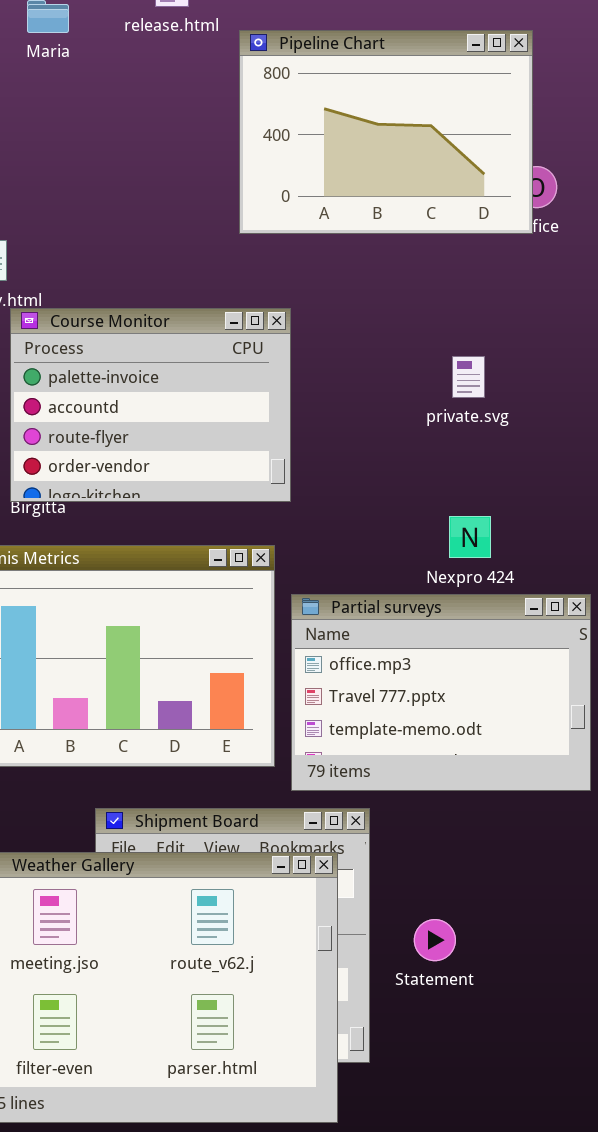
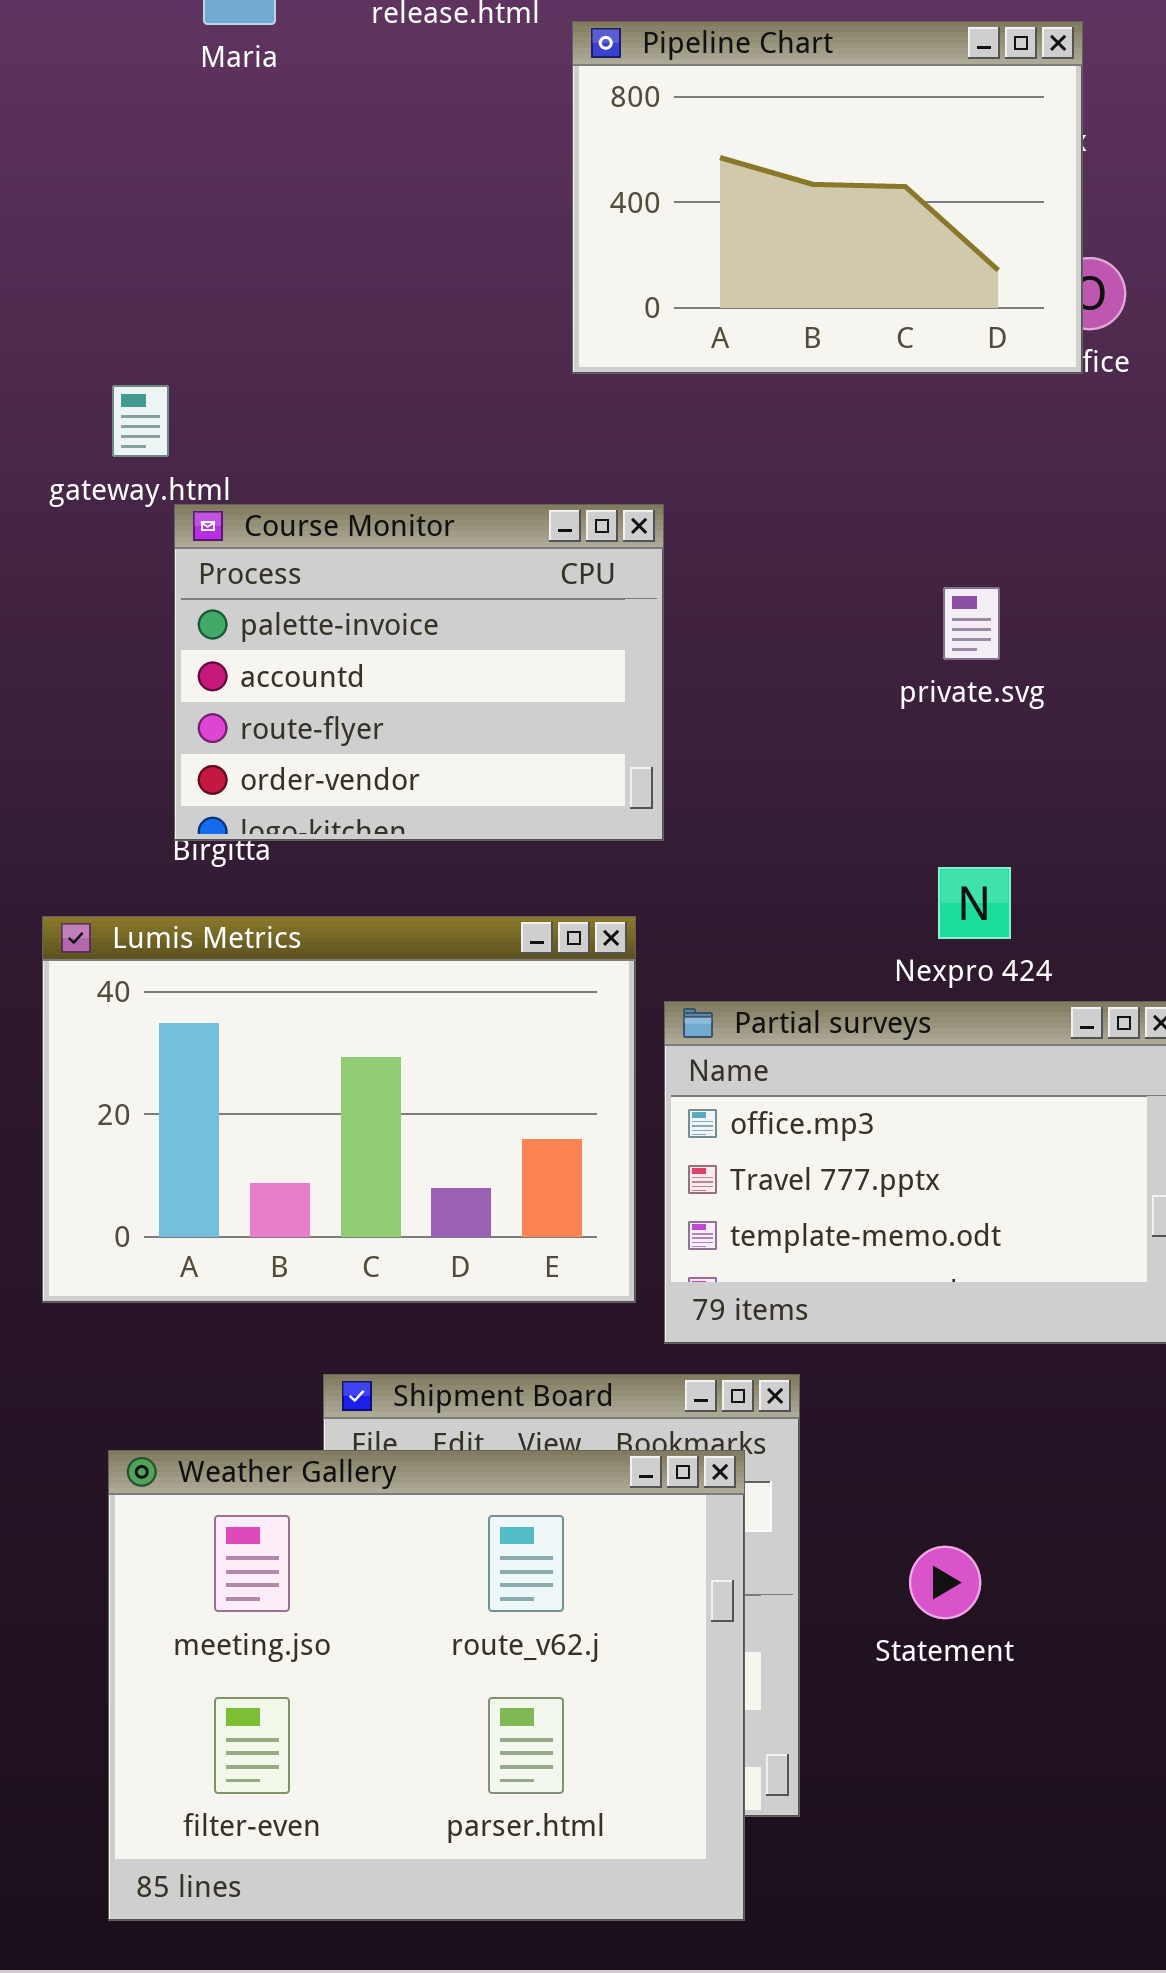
Statement: [414,919,456,961] -> [909,1546,981,1619], moved

